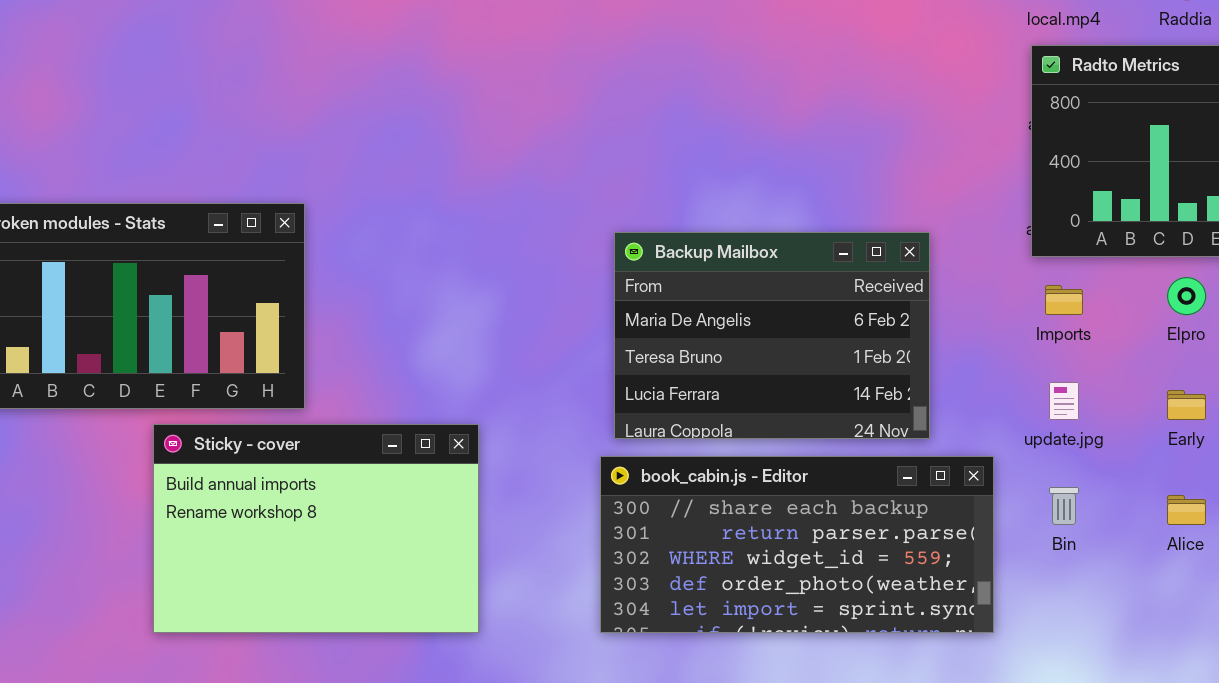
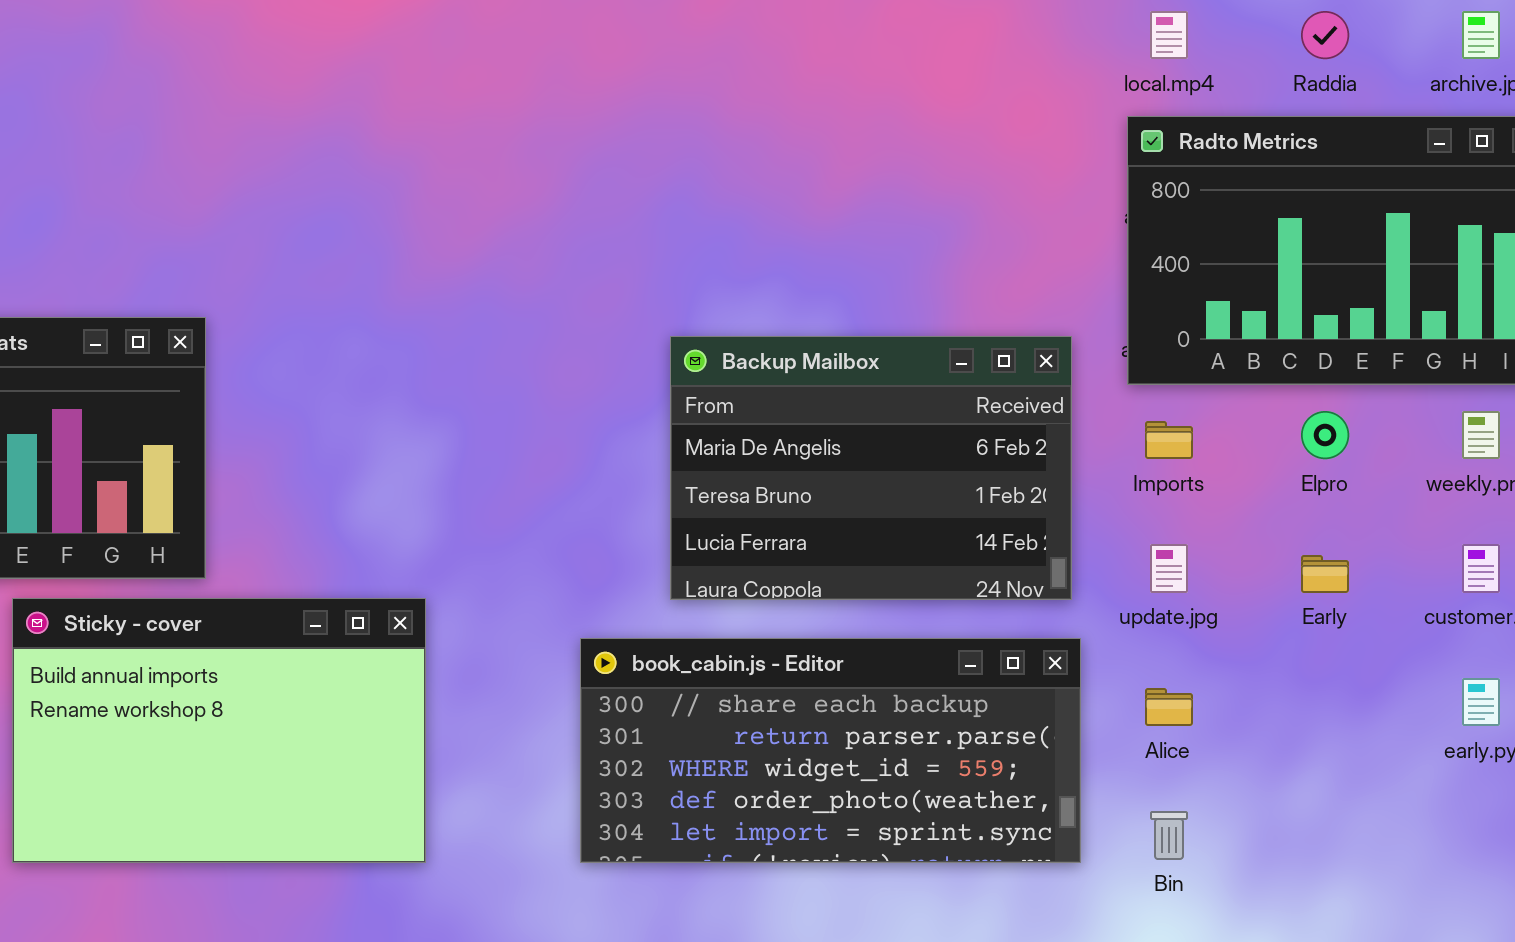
Backup Mailbox: [614,232,930,439] -> [670,336,1072,600], moved
Bin: [1049,487,1079,525] -> [1150,811,1188,860], moved
Alice: [1167,495,1206,525] -> [1145,688,1193,726], moved

